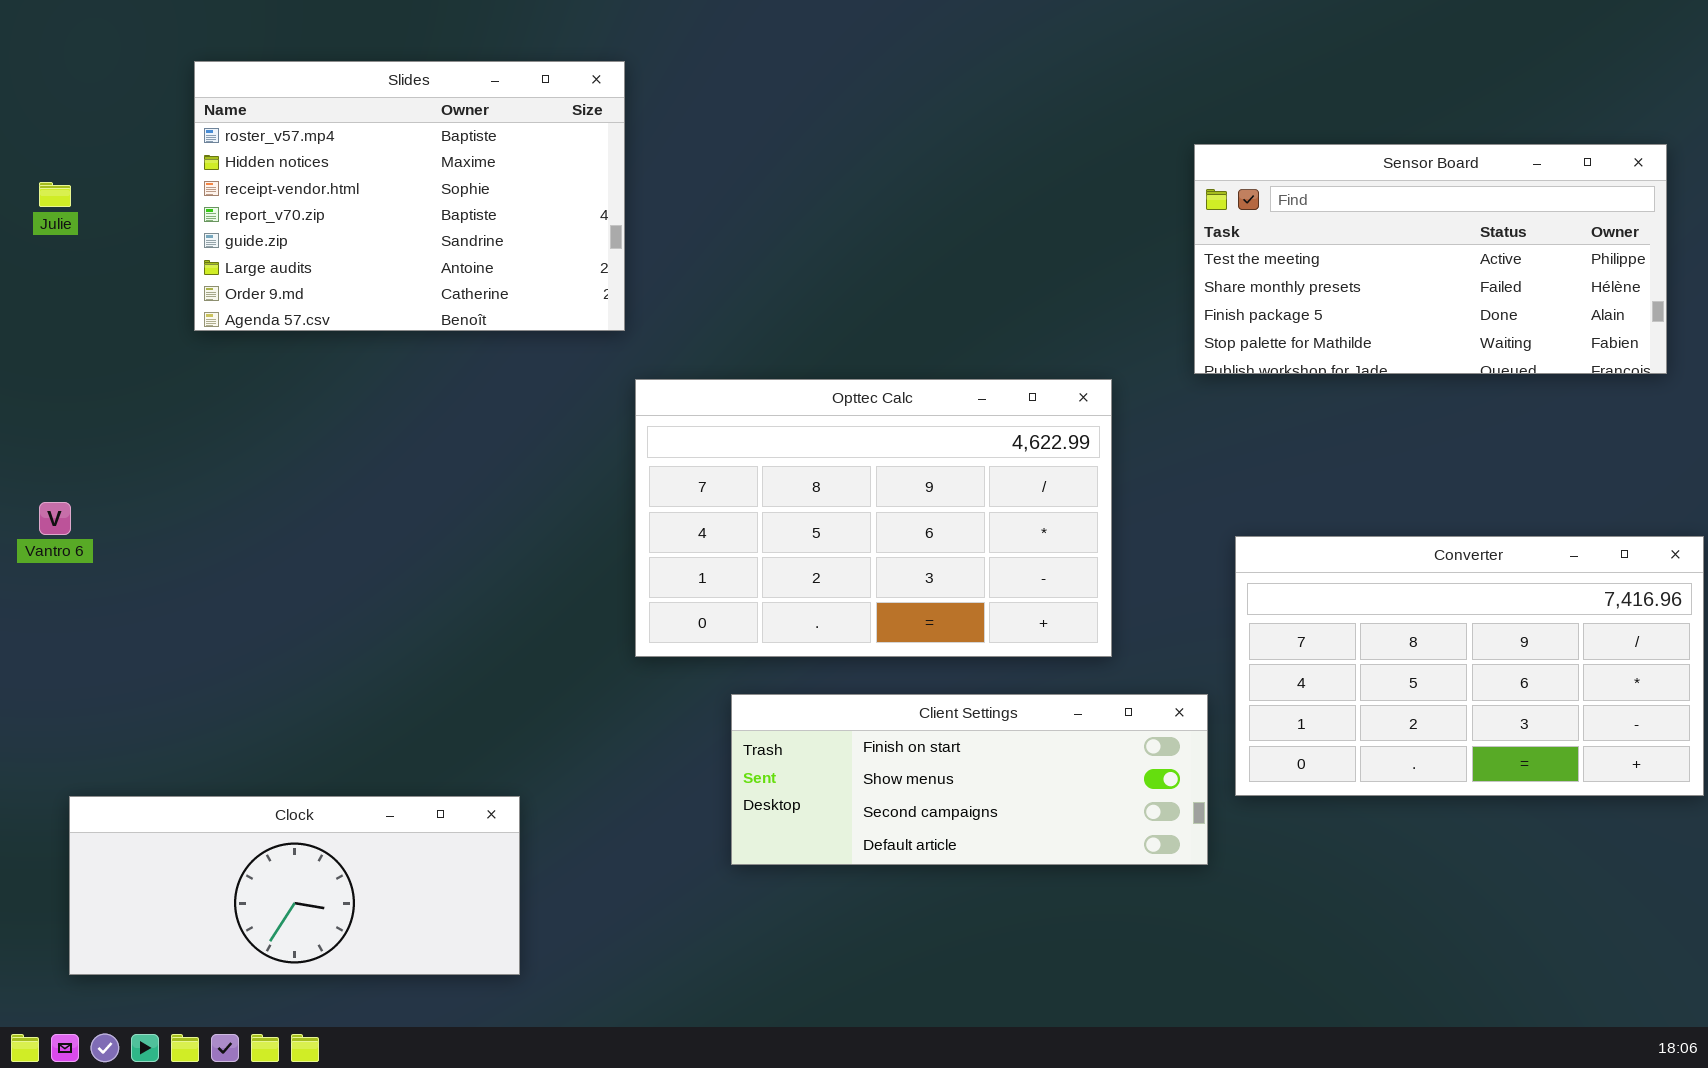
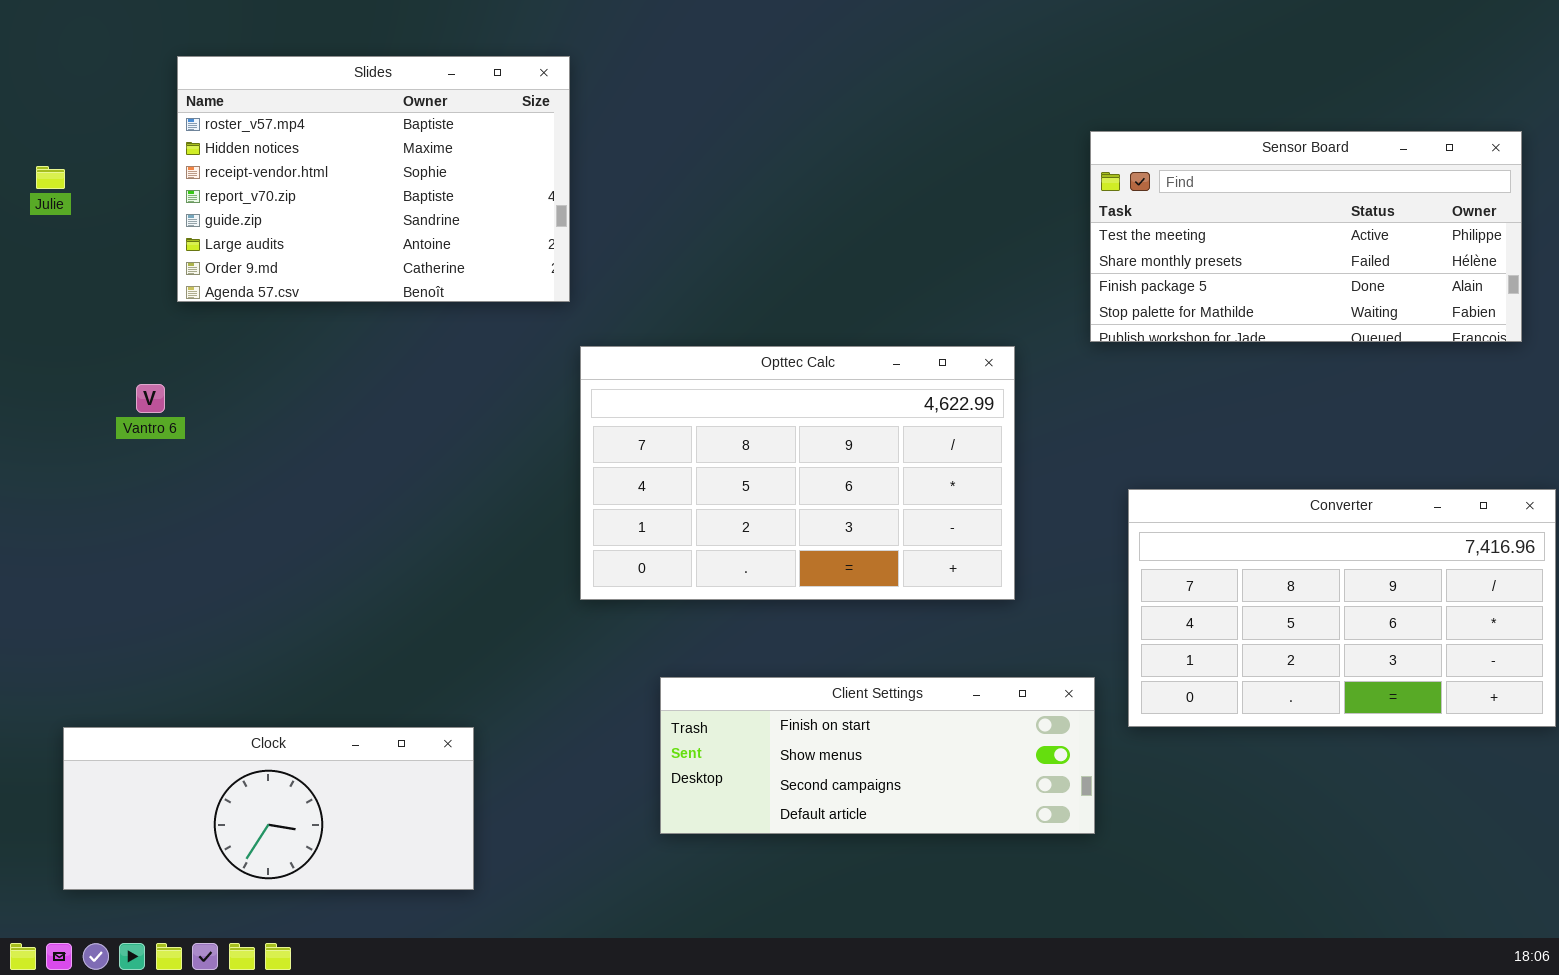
Vantro 6: [39,502,71,535] -> [136,384,165,413], moved
Client Settings: [731,694,1208,865] -> [660,677,1095,834], moved

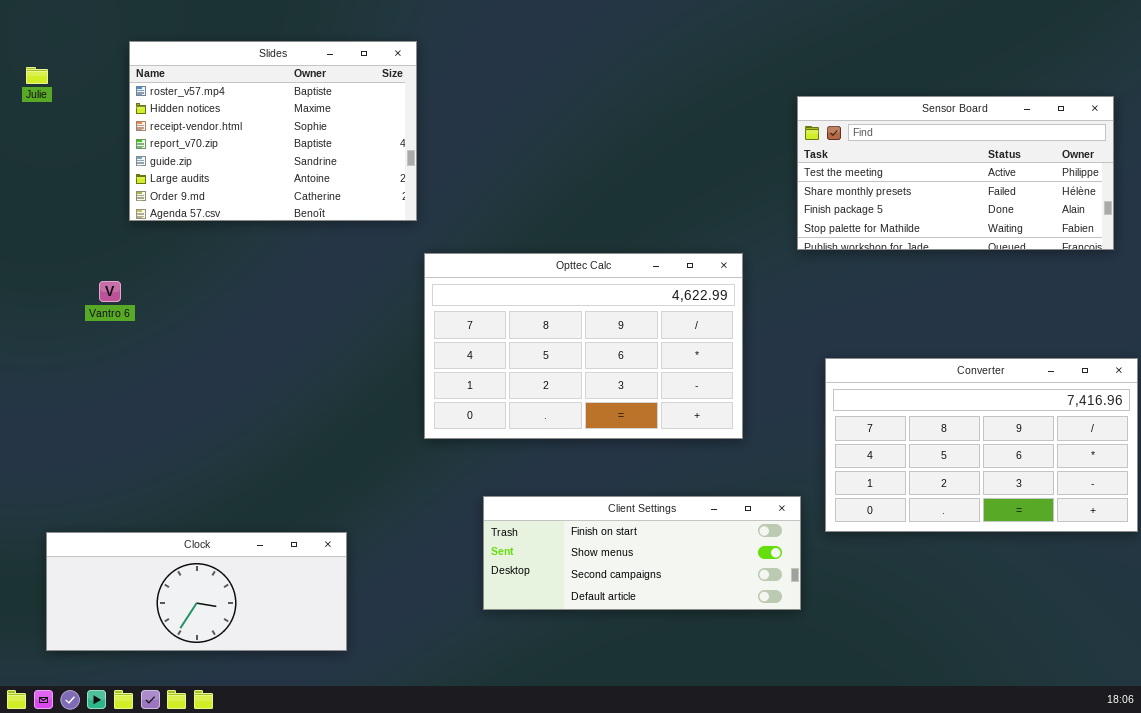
Julie: [36,166,65,189] -> [26,67,48,84], moved

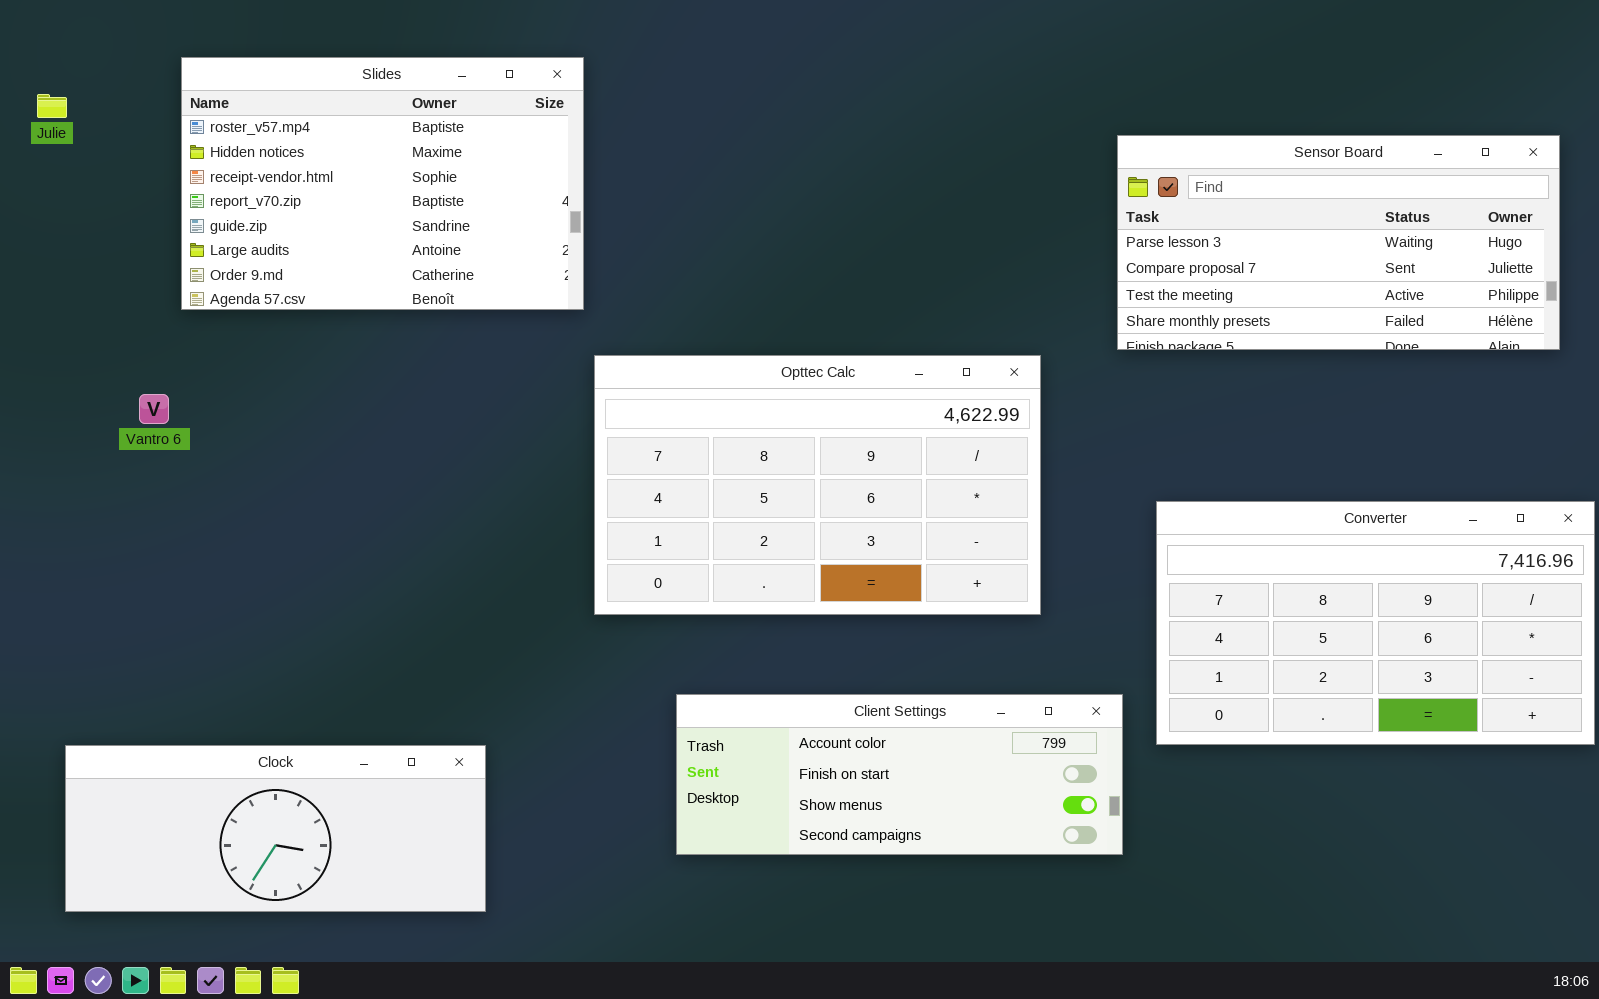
Sensor Board: [797,96,1114,250] -> [1117,135,1560,350], scrolled up 2 rows
Client Settings: [483,496,801,610] -> [676,694,1123,855], scrolled up 1 row

